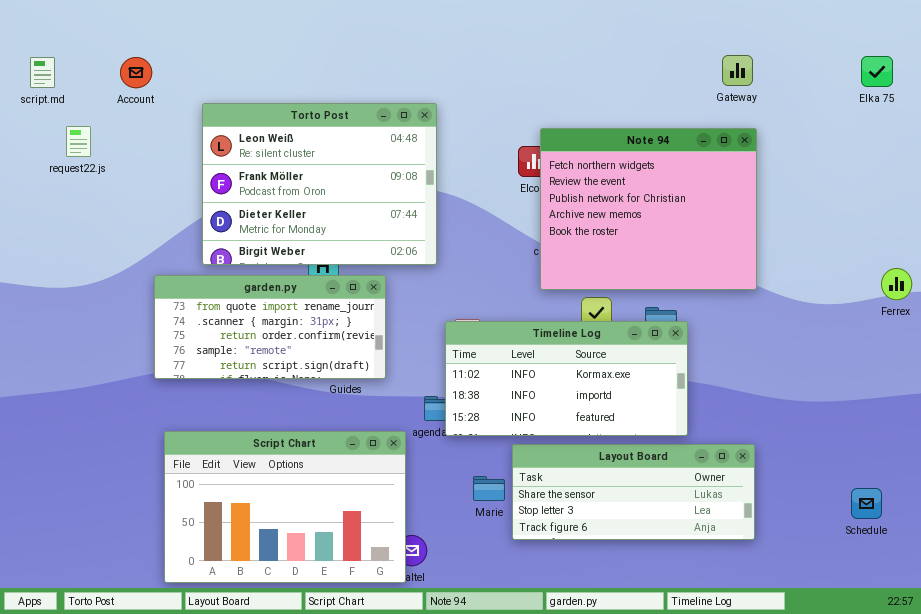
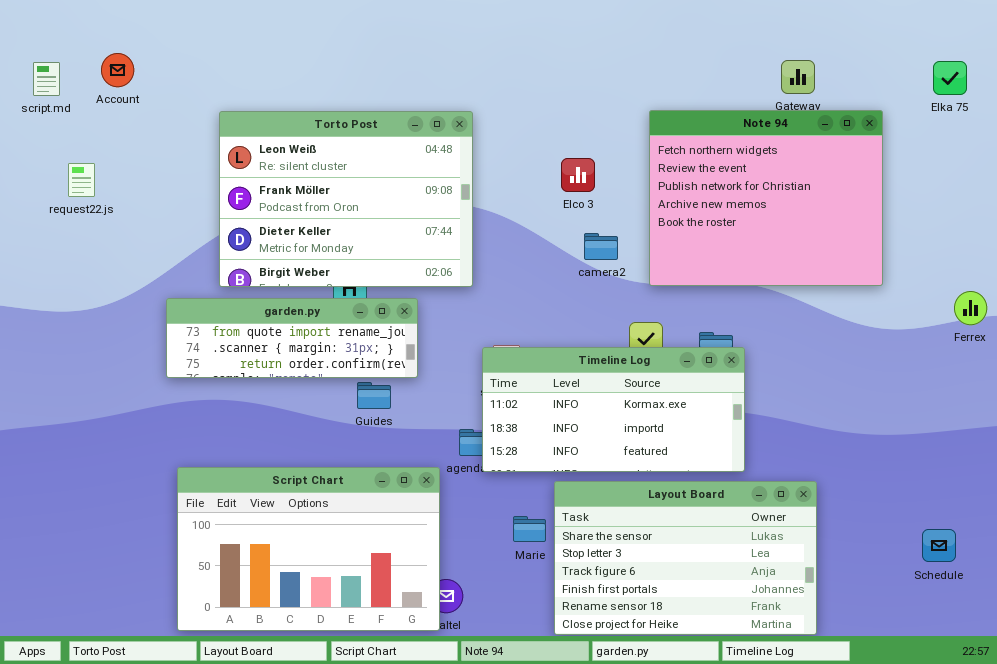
Account: [120,57,152,88] -> [101,53,134,87], moved
request22.js: [66,126,91,157] -> [68,163,95,197], moved
Note 94: [540,128,757,290] -> [649,110,883,286], moved
garden.py: [154,275,386,379] -> [166,298,418,378], resized
Layout Board: [512,444,755,540] -> [554,481,817,635], resized

